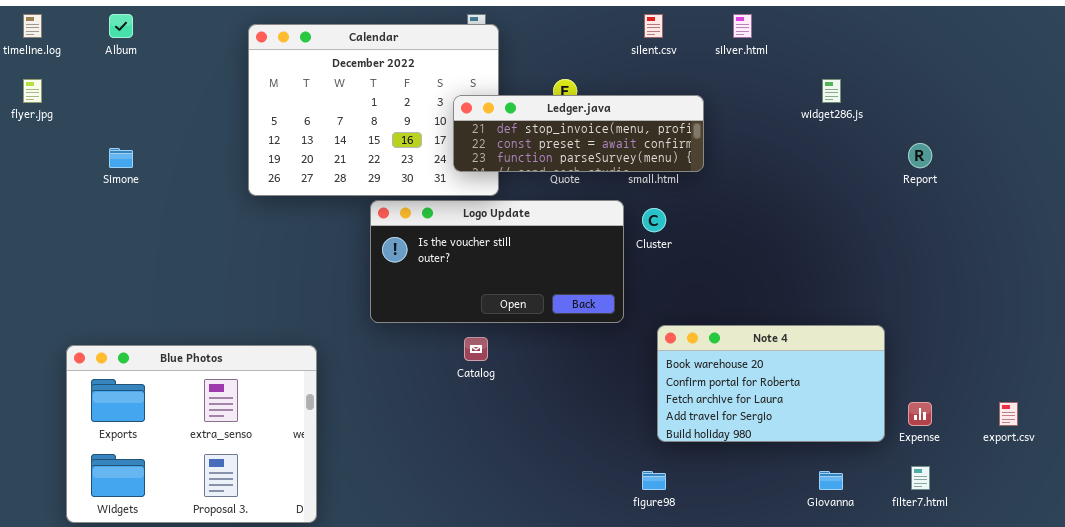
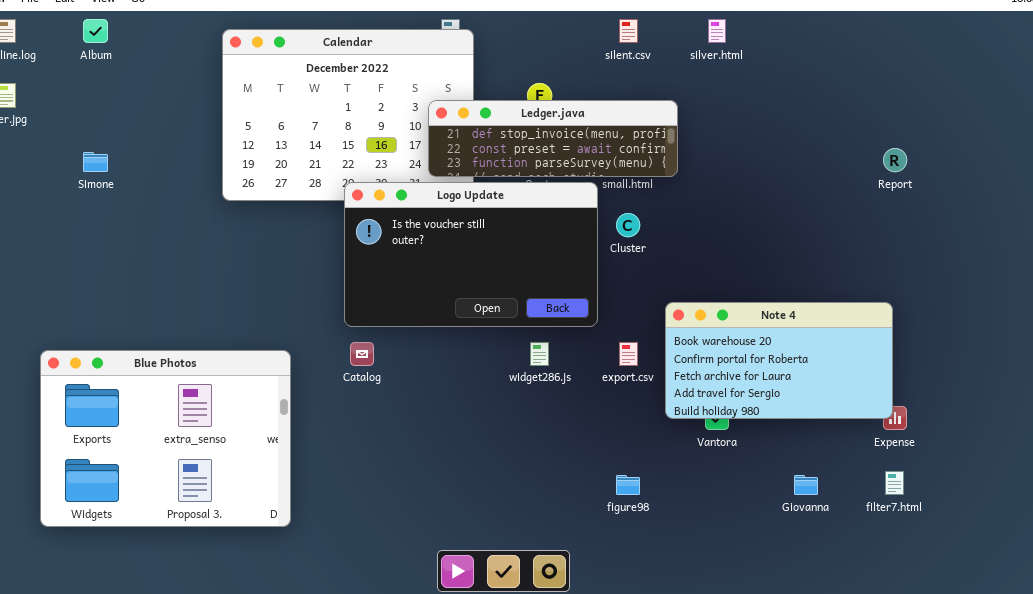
widget286.js: [822,79,841,103] -> [530,342,549,366], moved
Logo Update: [370,200,624,323] -> [344,182,598,327], resized
Note 4: [657,325,885,442] -> [665,302,893,419], moved
Catalog: [464,337,488,361] -> [350,342,374,366], moved
export.csv: [999,402,1018,426] -> [619,342,638,366], moved

